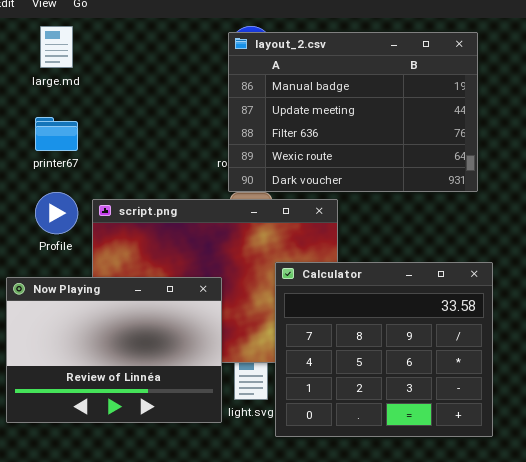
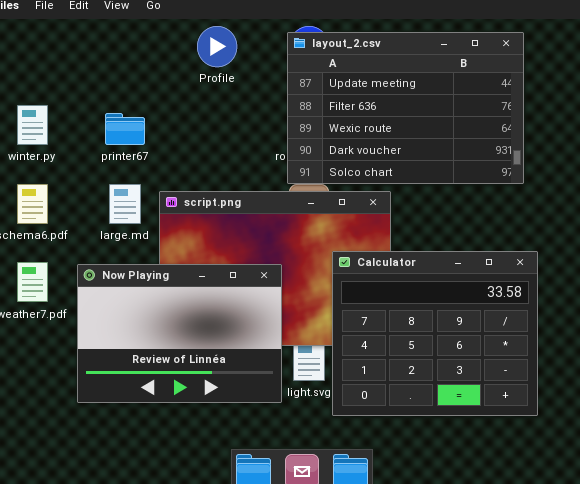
large.md: [40,26,73,68] -> [109,184,141,224], moved
layout_2.csv: [228,32,478,192] -> [287,32,524,184], scrolled down 1 row
Profile: [35,192,78,234] -> [197,26,237,67], moved

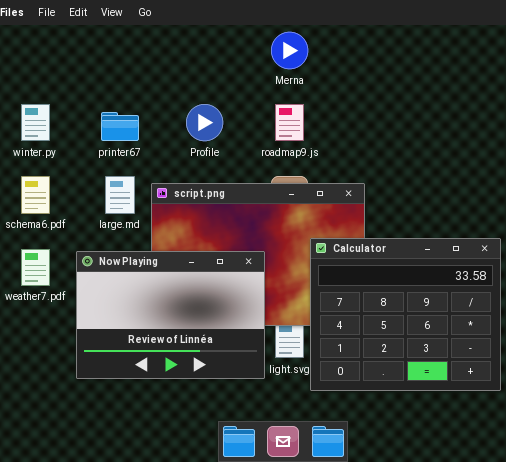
Profile: [197,26,237,67] -> [186,104,223,141], moved
layout_2.csv: [287,32,524,184] -> none, closed

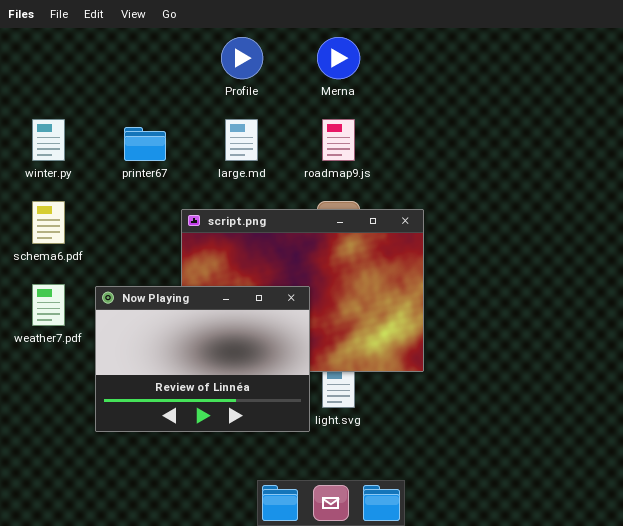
Profile: [186,104,223,141] -> [221,37,263,79], moved
large.md: [105,176,135,214] -> [225,119,258,161], moved
Calculator: [310,238,501,391] -> none, closed

